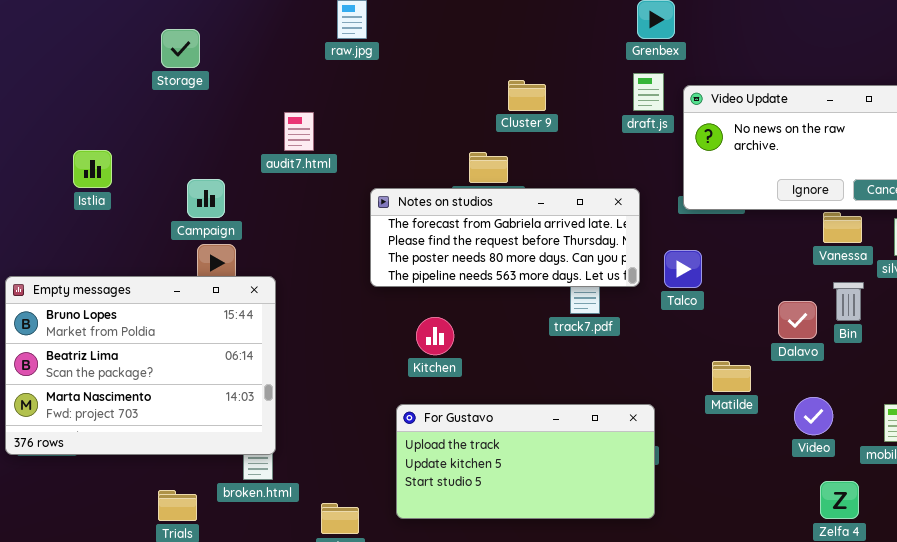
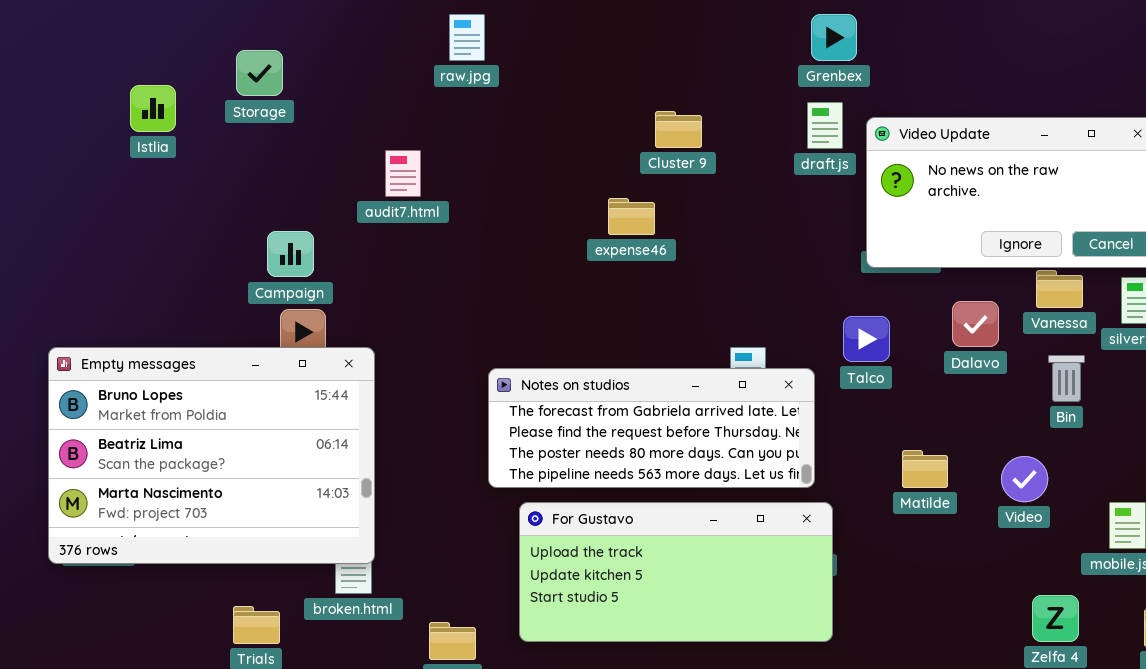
Istlia: [73,150,112,188] -> [130,85,176,132], moved
Notes on studios: [370,188,640,287] -> [488,368,815,488], moved
Dalavo: [778,301,817,339] -> [952,301,999,347], moved
Video: [794,397,833,435] -> [1001,456,1048,502], moved

